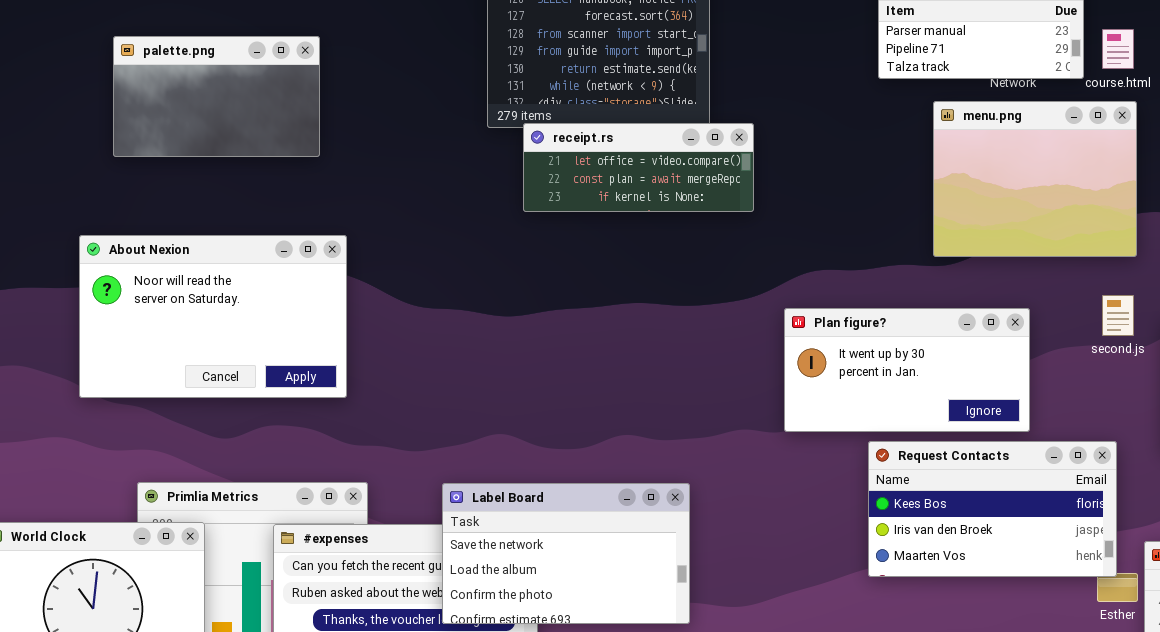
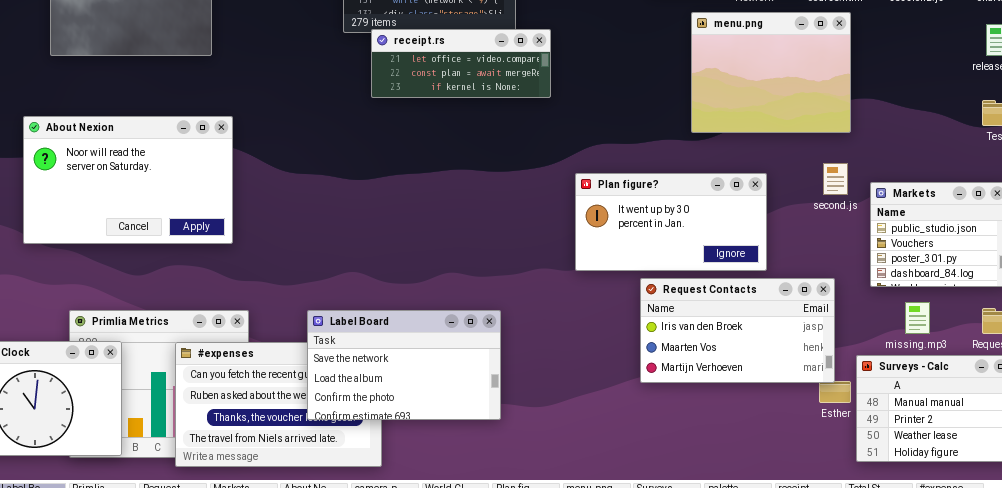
Request Contacts: [868,441,1117,577] -> [640,278,835,383], scrolled down 1 row

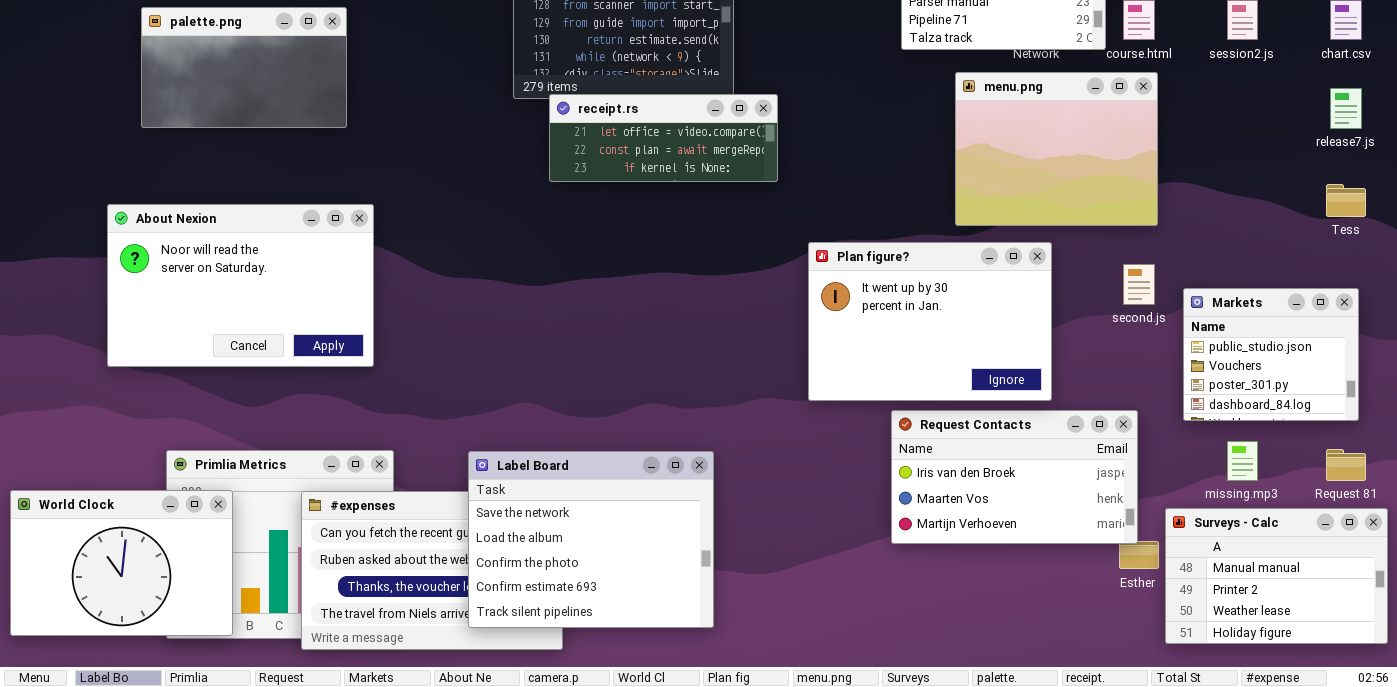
Plan figure?: [575,173,767,271] -> [808,242,1052,401], resized
Label Board: [307,310,501,420] -> [468,451,714,628], resized

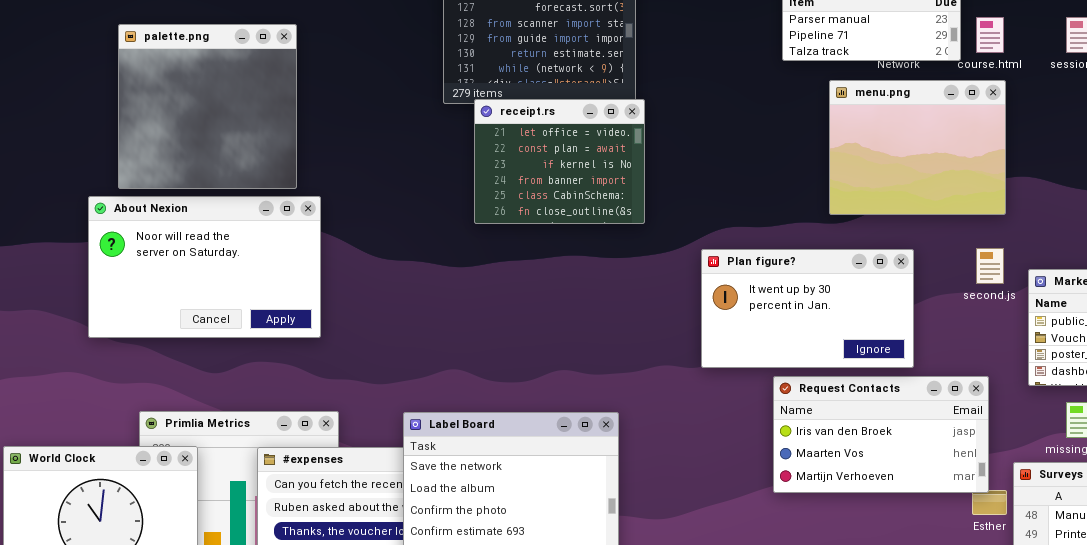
palette.png: [141,7,347,128] -> [118,24,297,189], resized
receipt.rs: [549,94,778,182] -> [474,99,645,224], resized
Plan figure?: [808,242,1052,401] -> [701,249,914,368], resized

